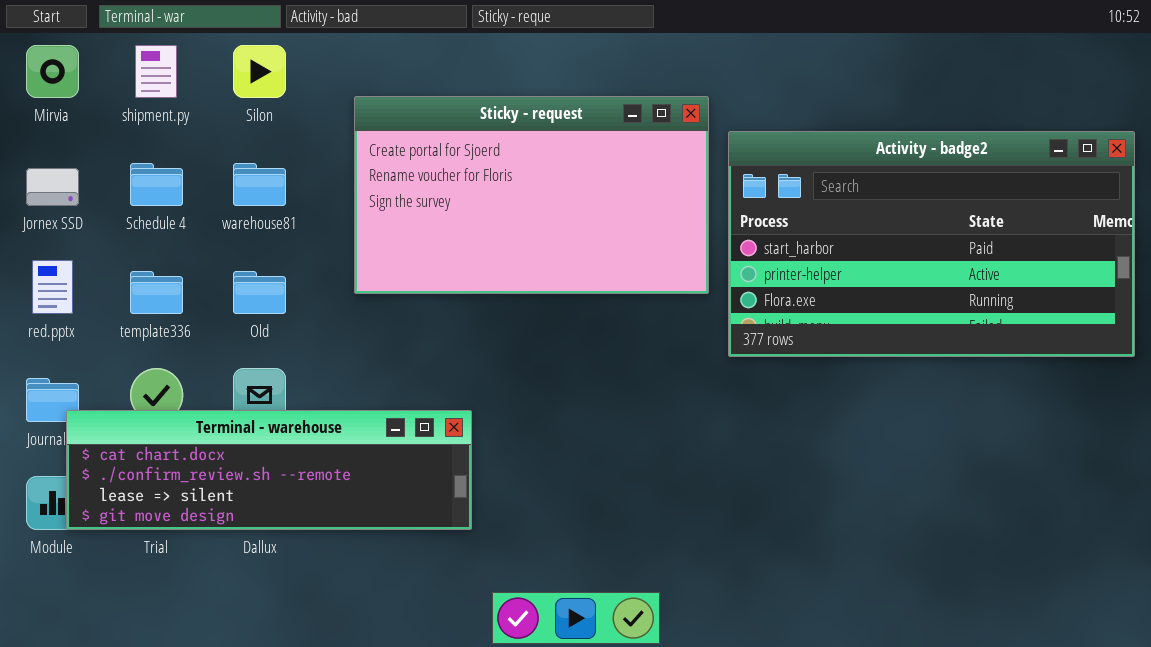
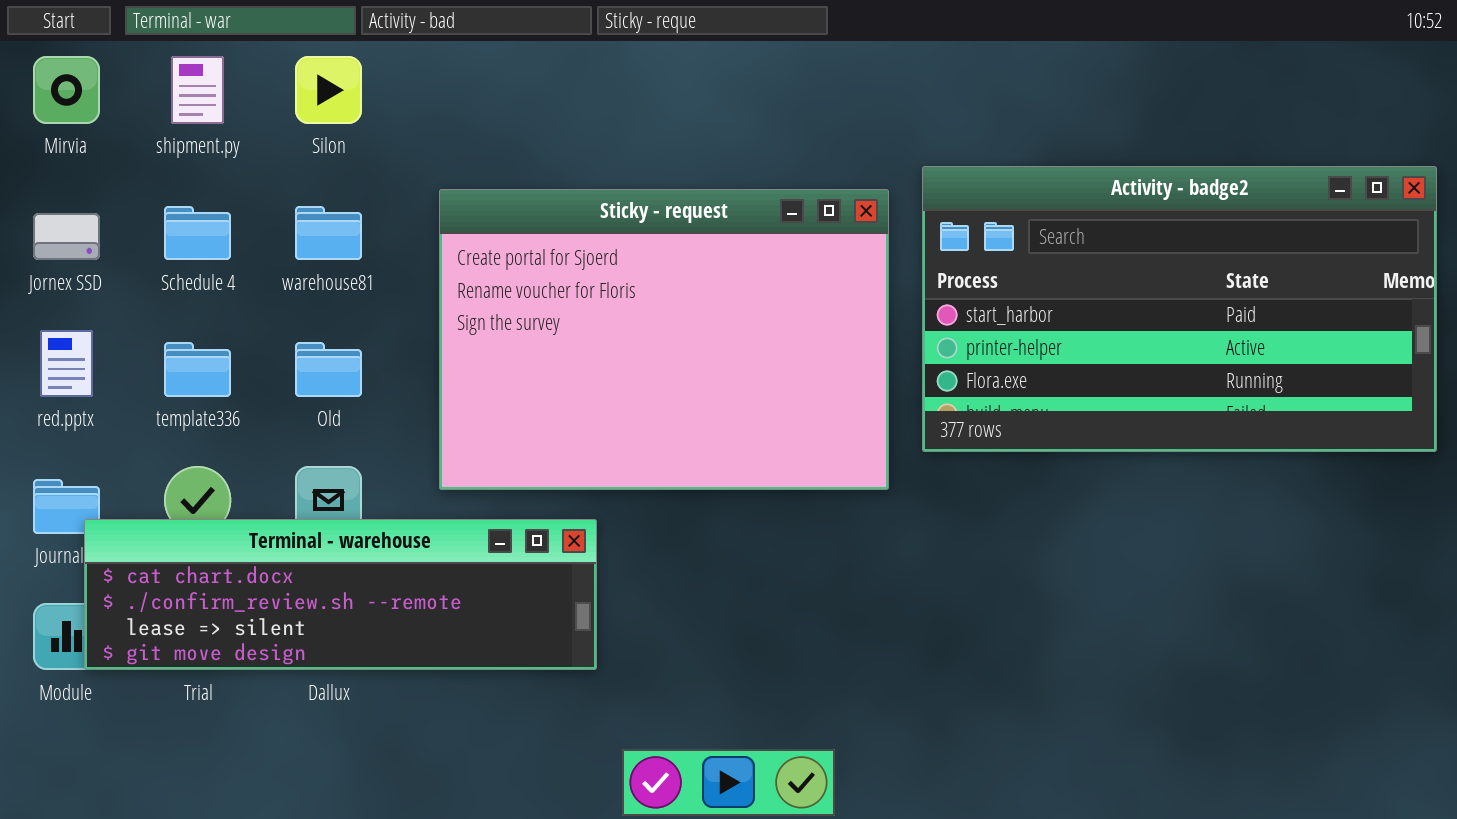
Sticky - request: [354,96,709,294] -> [439,189,889,490], moved, resized

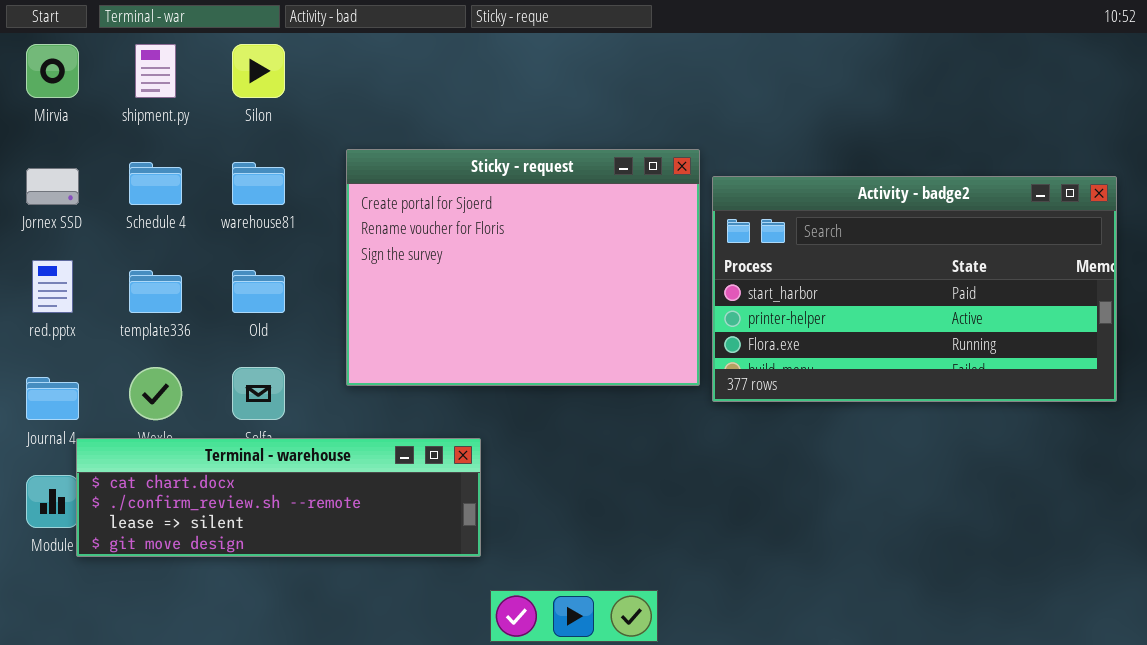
Activity - badge2: [922,166,1437,452] -> [712,176,1117,402], moved
Terminal - warehouse: [84,519,597,670] -> [76,438,481,557], moved

